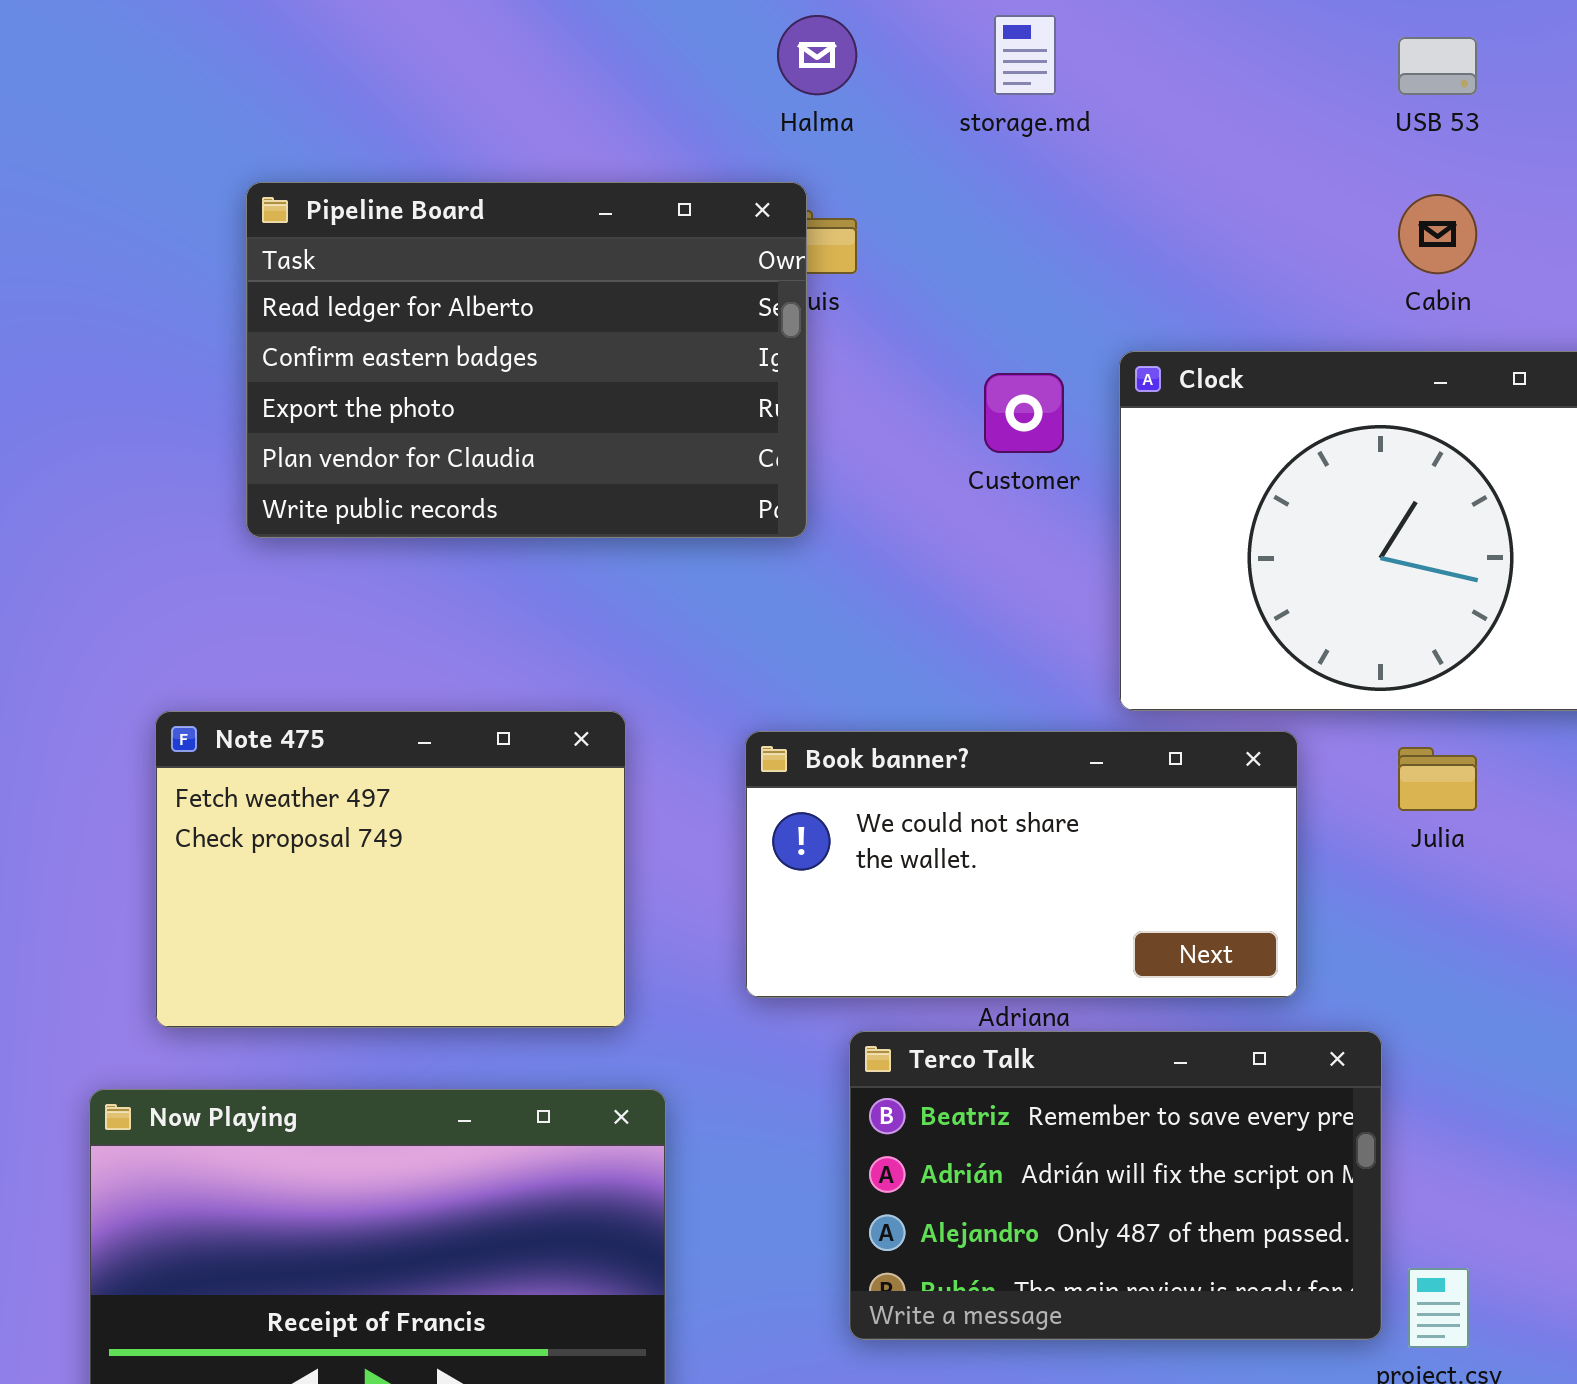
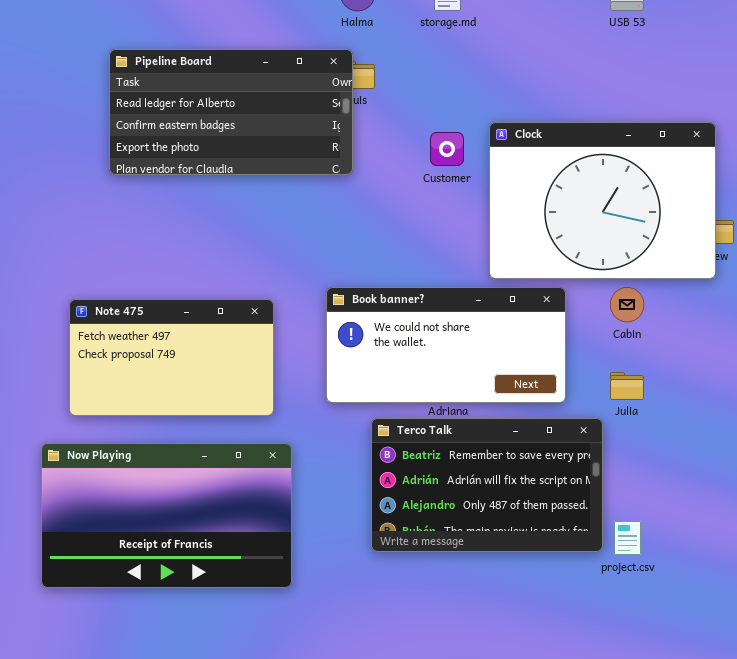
Pipeline Board: [246,182,807,538] -> [109,49,353,175], resized
Cabin: [1398,194,1477,274] -> [610,287,644,322], moved
Note 475: [155,711,626,1028] -> [69,299,274,416], resized
Julia: [1398,747,1477,811] -> [610,372,644,400], moved

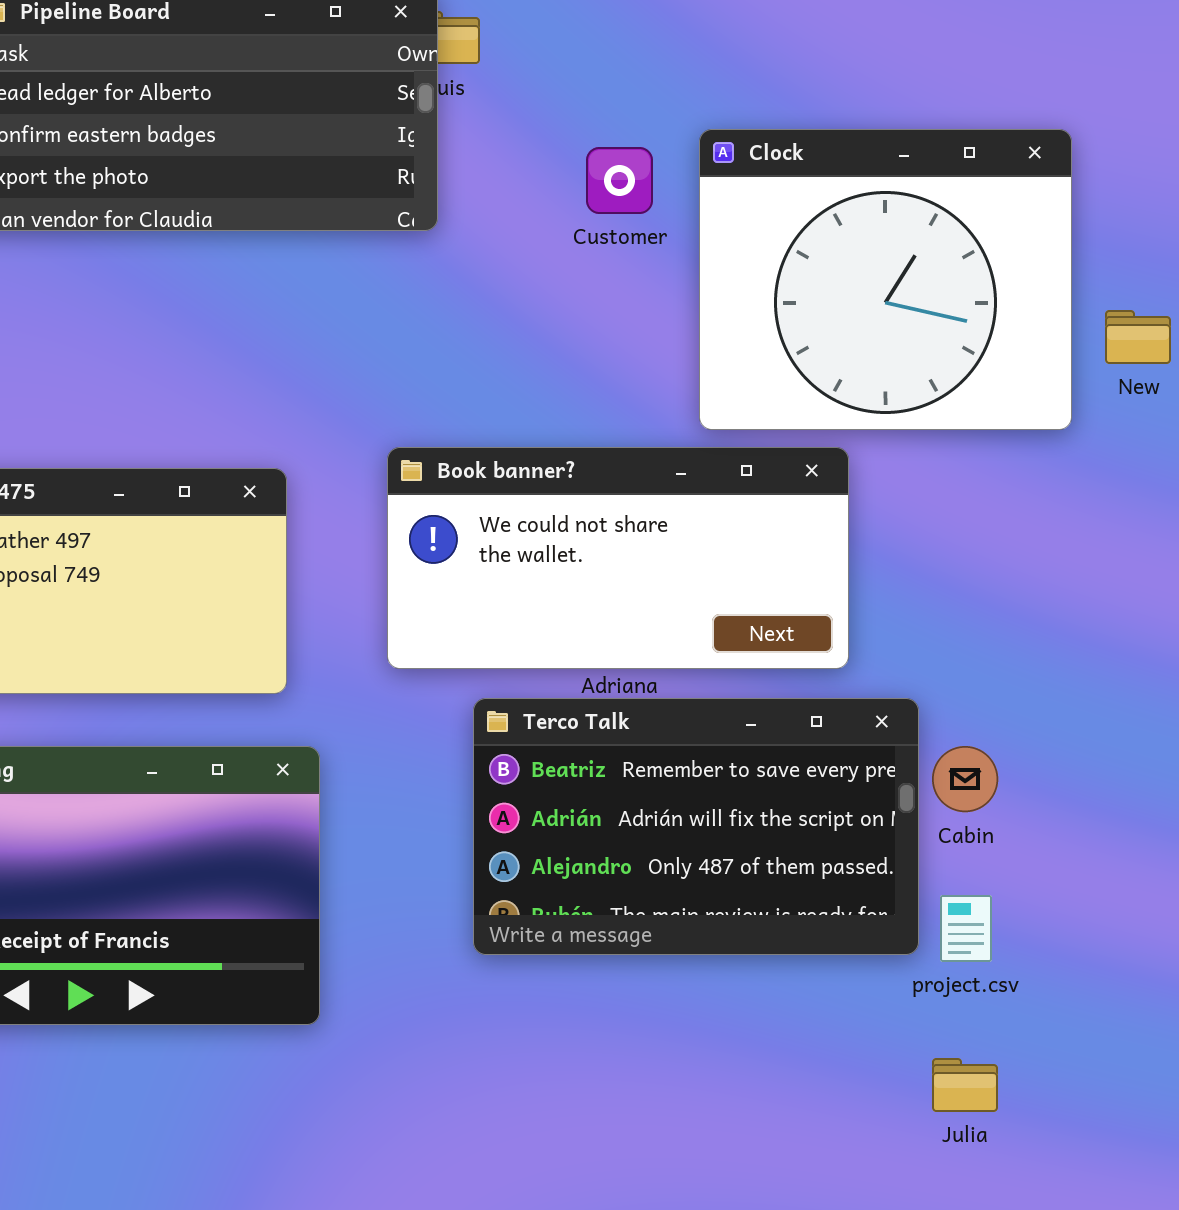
Clock: [489,122,716,279] -> [699,129,1072,430], resized
Cabin: [610,287,644,322] -> [932,746,998,812], moved
Julia: [610,372,644,400] -> [932,1058,998,1112], moved

